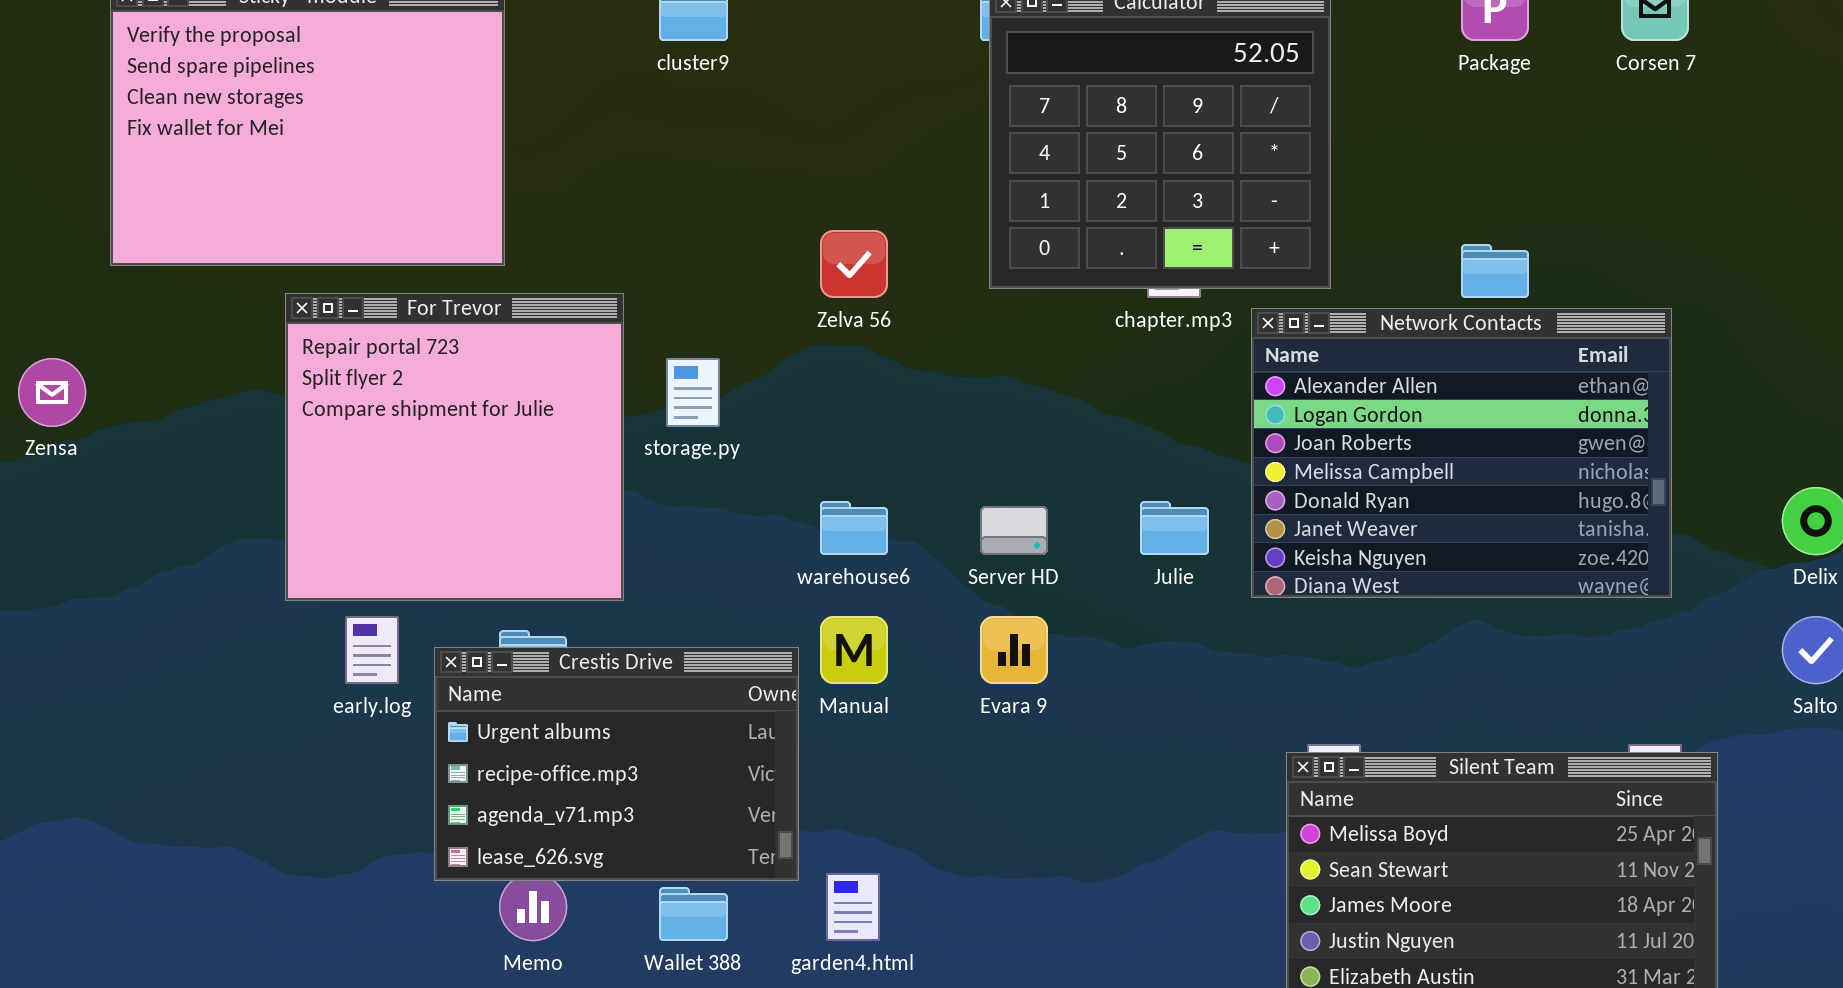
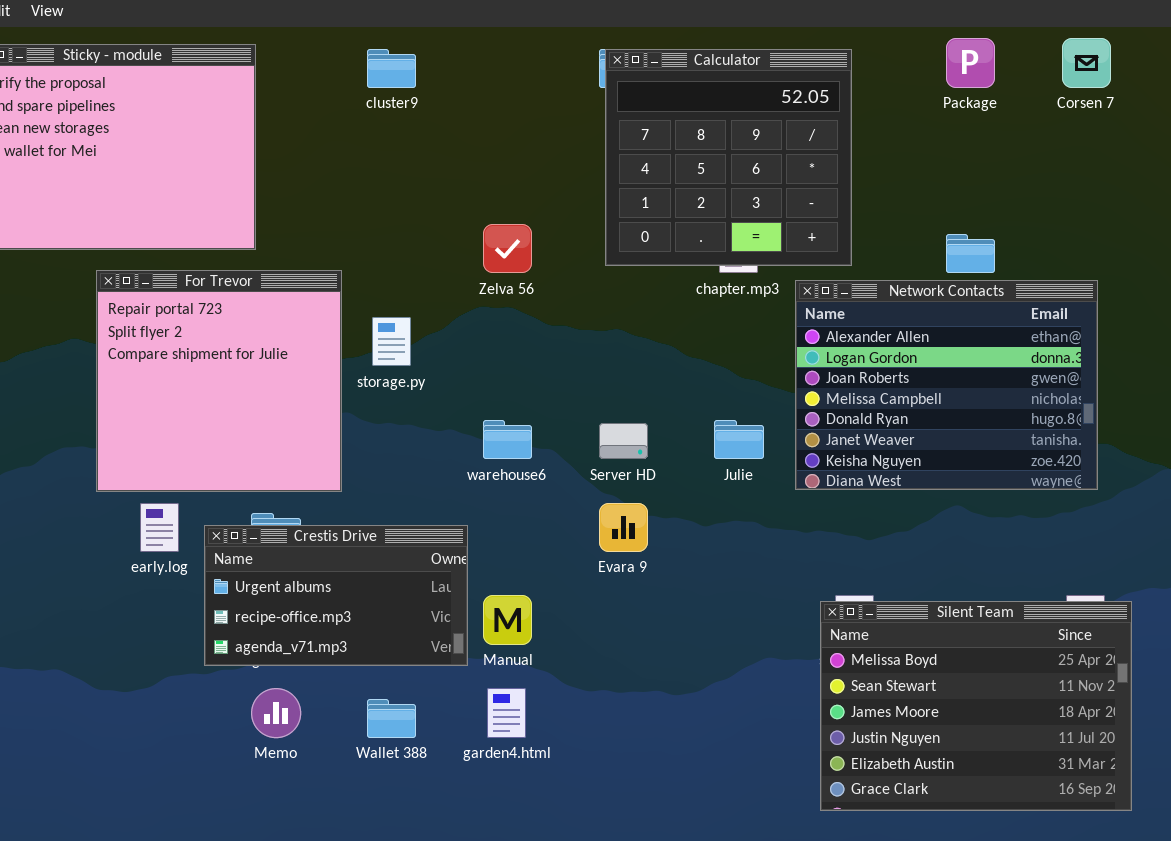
Manual: [820,616,888,684] -> [483,595,532,645], moved
Crestis Drive: [434,647,799,881] -> [204,525,468,666], resized

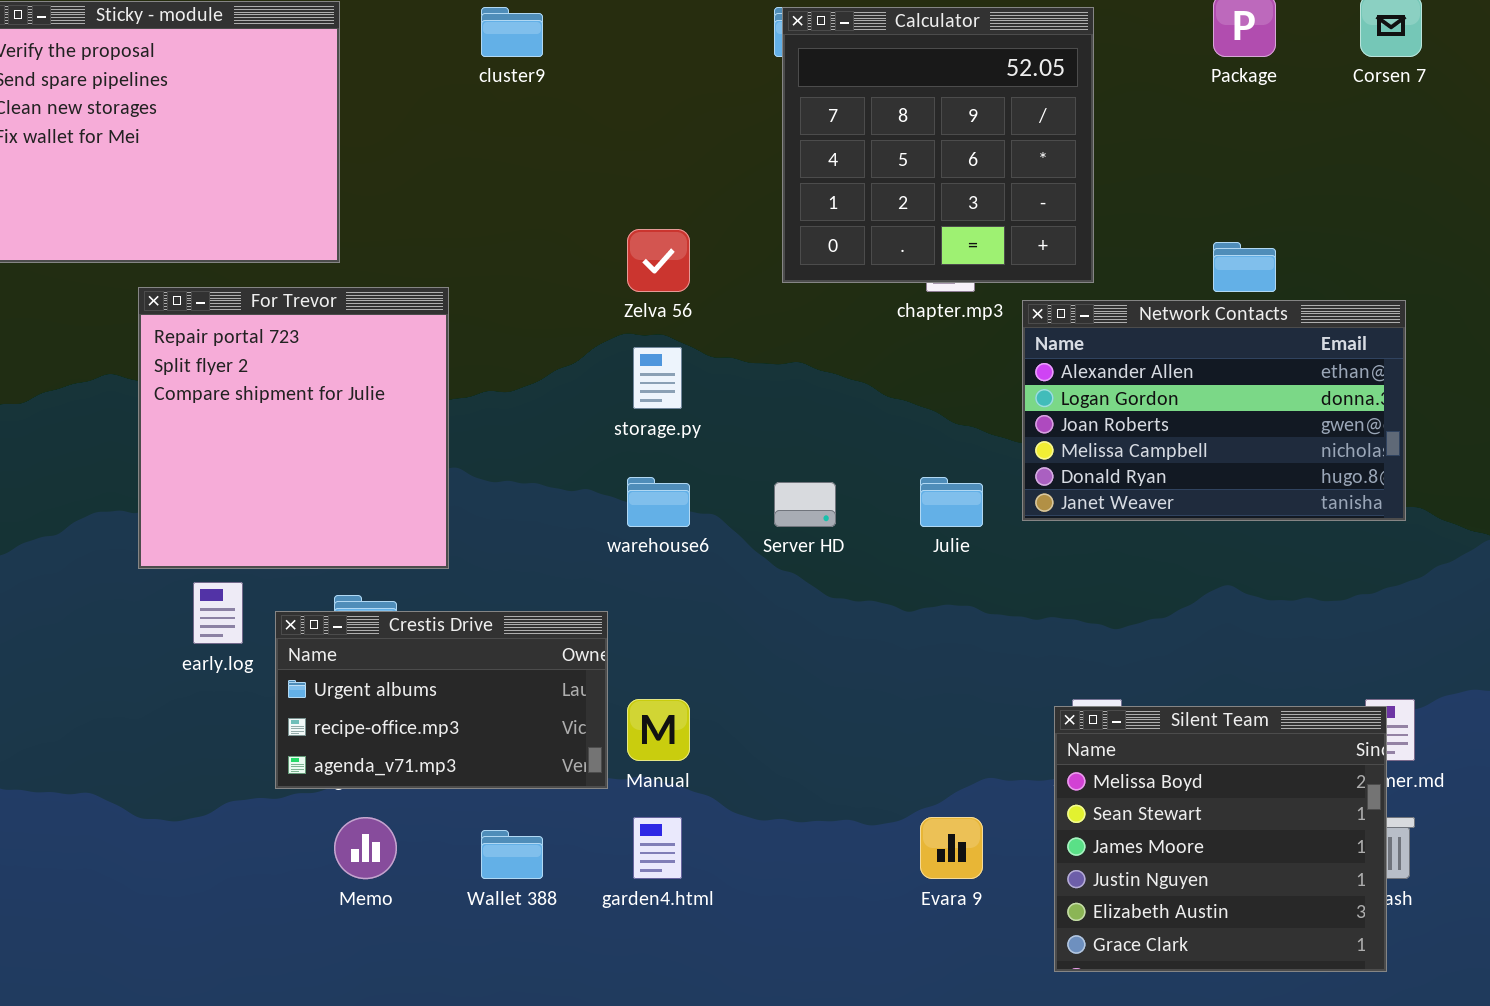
Network Contacts: [795,280,1098,490] -> [1022,300,1406,521], resized
storage.py: [372,317,411,366] -> [633,347,682,409], moved
Evara 9: [599,503,648,552] -> [920,817,983,879], moved
Silent Team: [820,601,1132,811] -> [1054,706,1387,972], resized

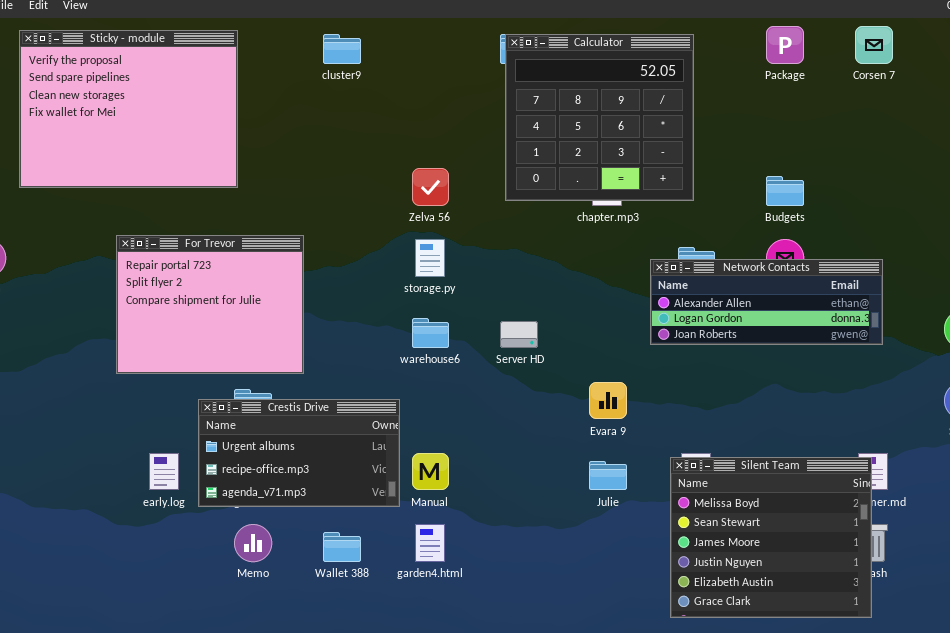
For Trevor: [138,287,449,569] -> [116,235,304,374], resized
Network Contacts: [1022,300,1406,521] -> [650,259,883,345], resized
Julie: [920,477,983,527] -> [589,461,627,490], moved
early.log: [193,582,243,644] -> [149,453,179,490], moved
Evara 9: [920,817,983,879] -> [589,382,627,419], moved

